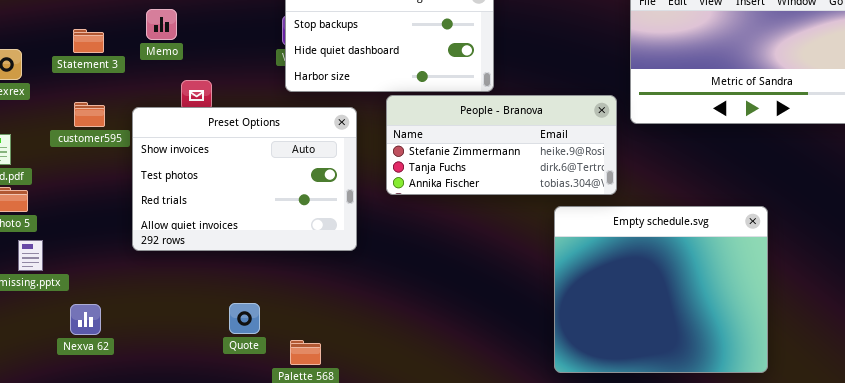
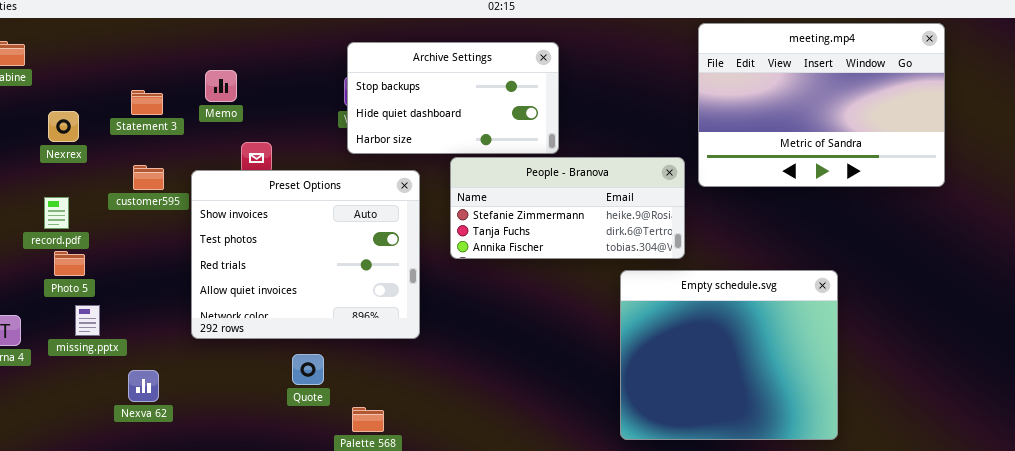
Preset Options: [132,107,357,251] -> [191,170,420,339], resized
Quote: [229,303,260,334] -> [292,354,324,385], moved

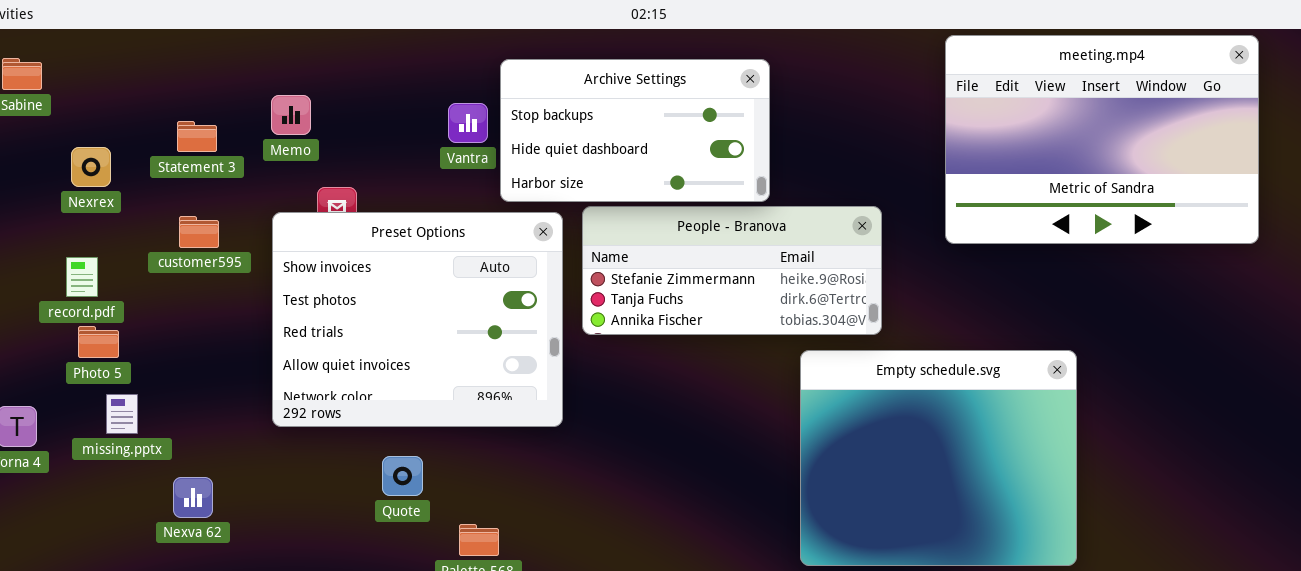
meeting.mp4: [698,23,945,187] -> [945,35,1259,244], moved
Archive Settings: [347,42,559,154] -> [500,59,770,202], moved
Preset Options: [191,170,420,339] -> [272,212,563,427], moved

